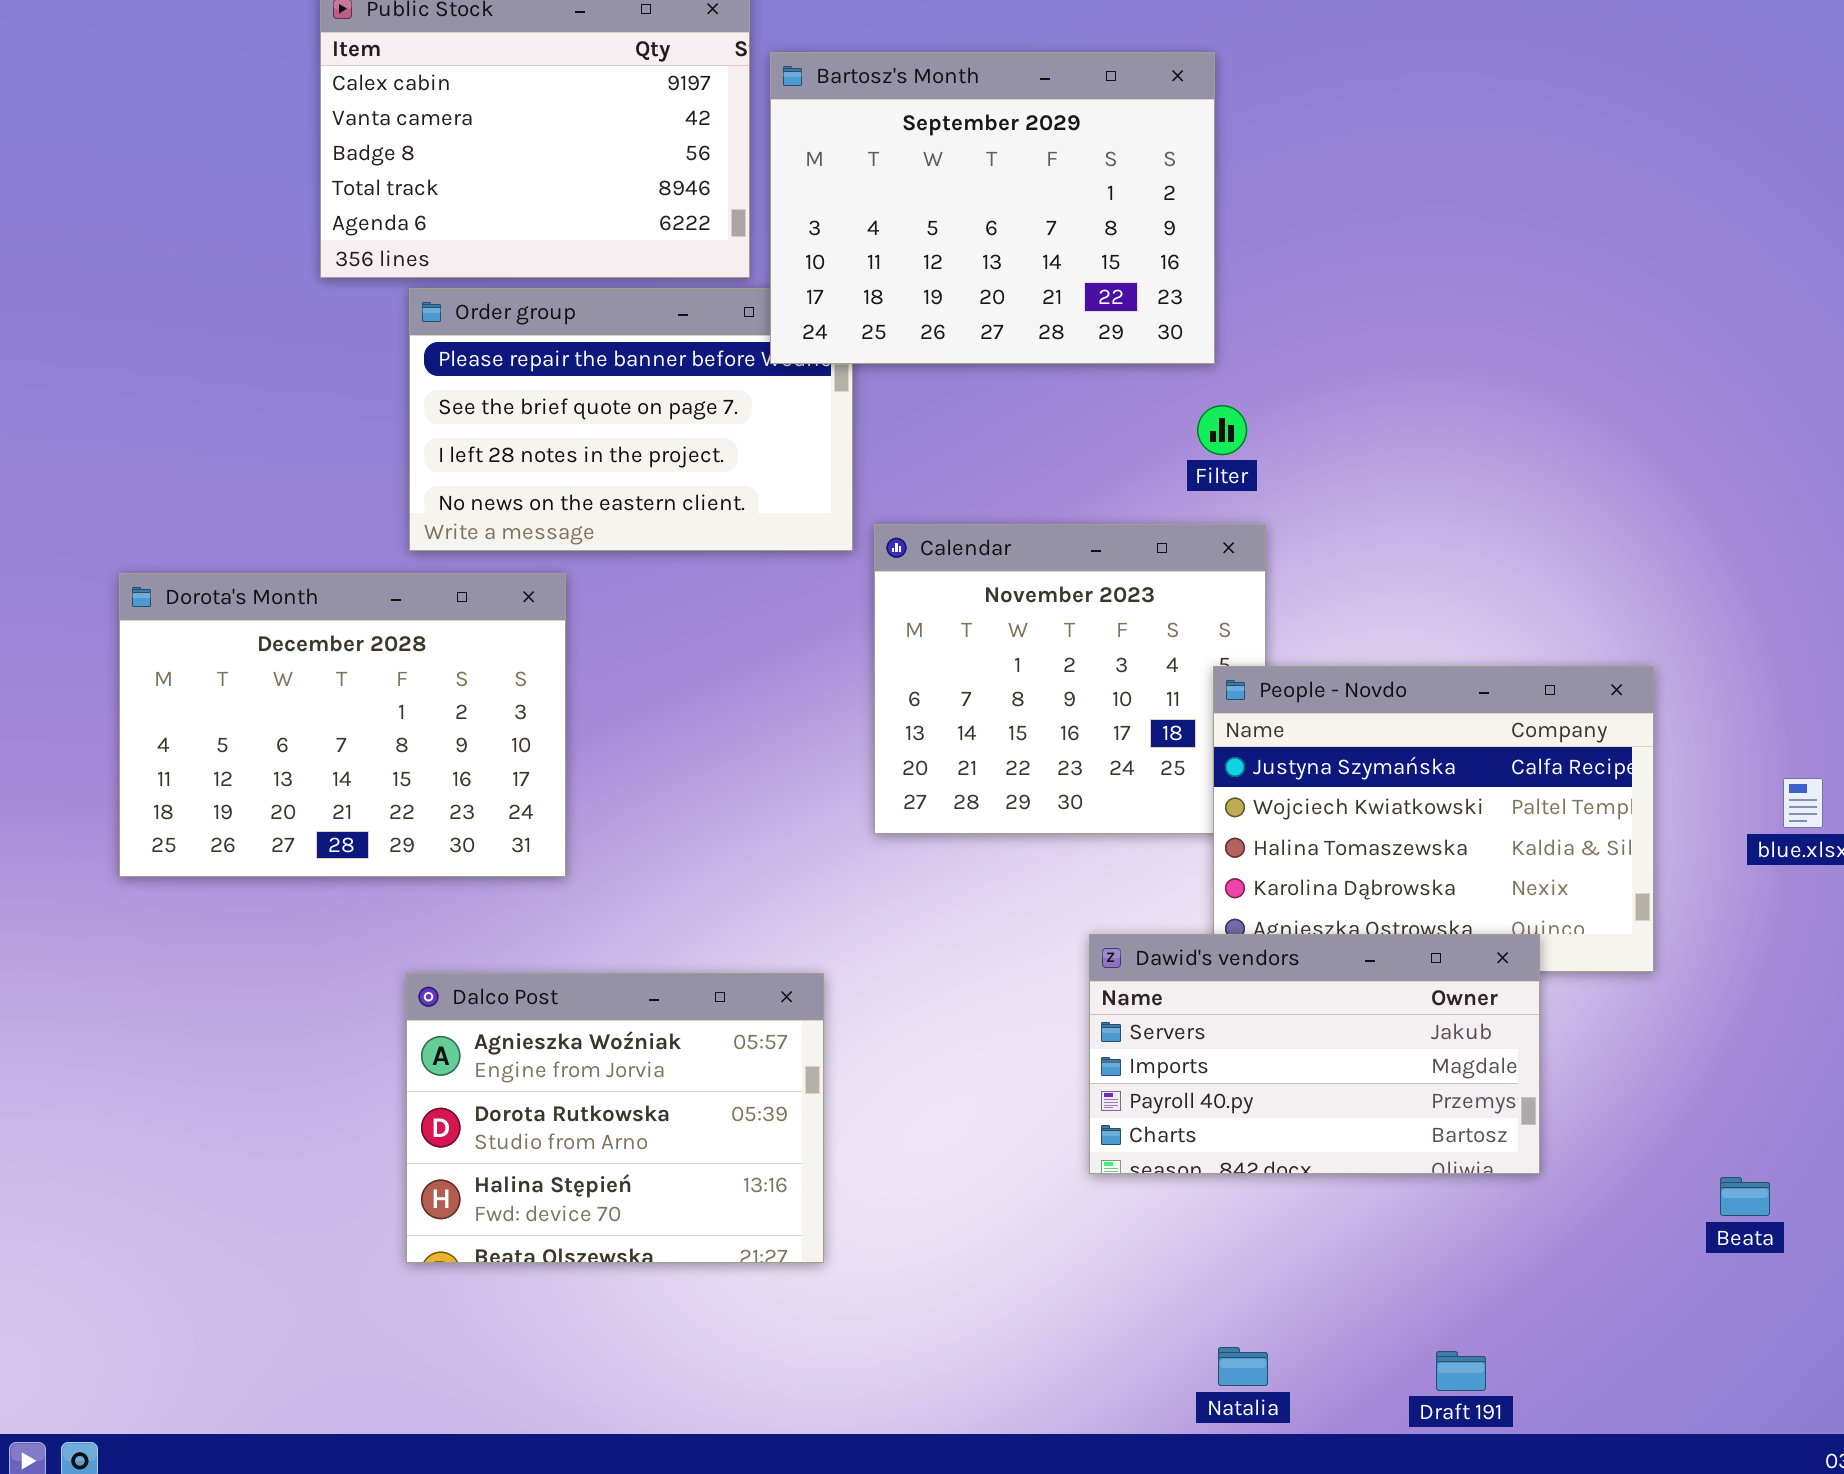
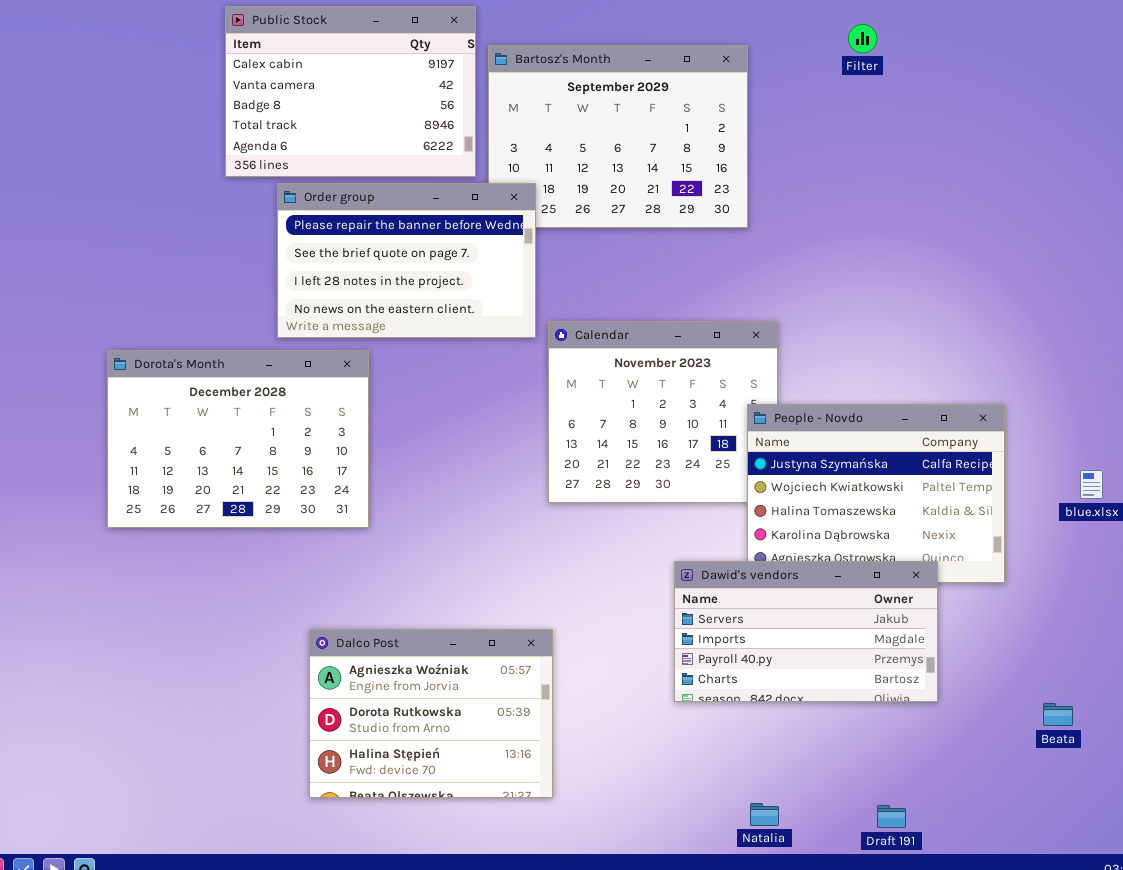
Order group: [409,288,853,551] -> [277,183,536,338], raised
Filter: [1197,405,1247,455] -> [848,24,877,53], moved
Dalco Post: [406,973,824,1263] -> [309,629,553,798], moved

